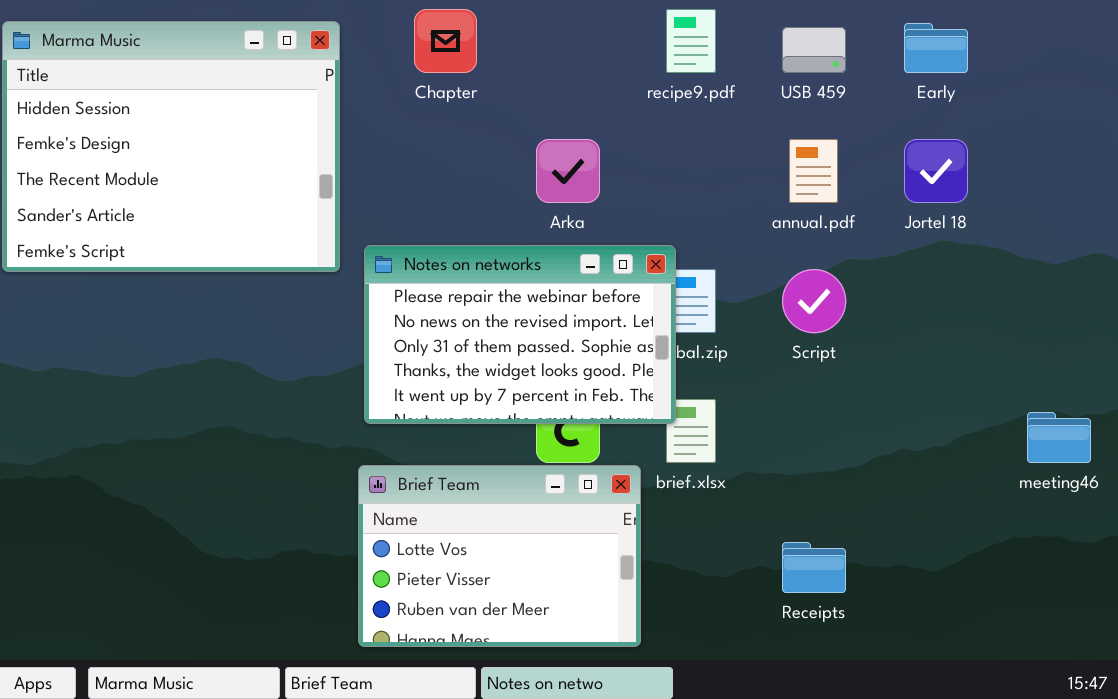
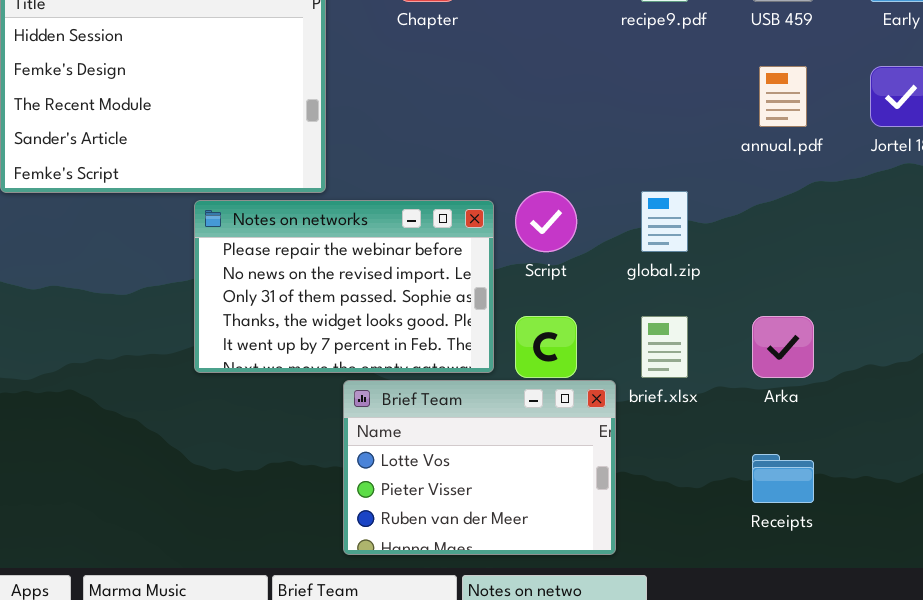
Arka: [536,139,600,203] -> [752,316,814,378], moved
Notes on networks: [364,245,676,424] -> [194,200,494,373], moved
Script: [782,269,846,333] -> [515,191,577,252], moved

